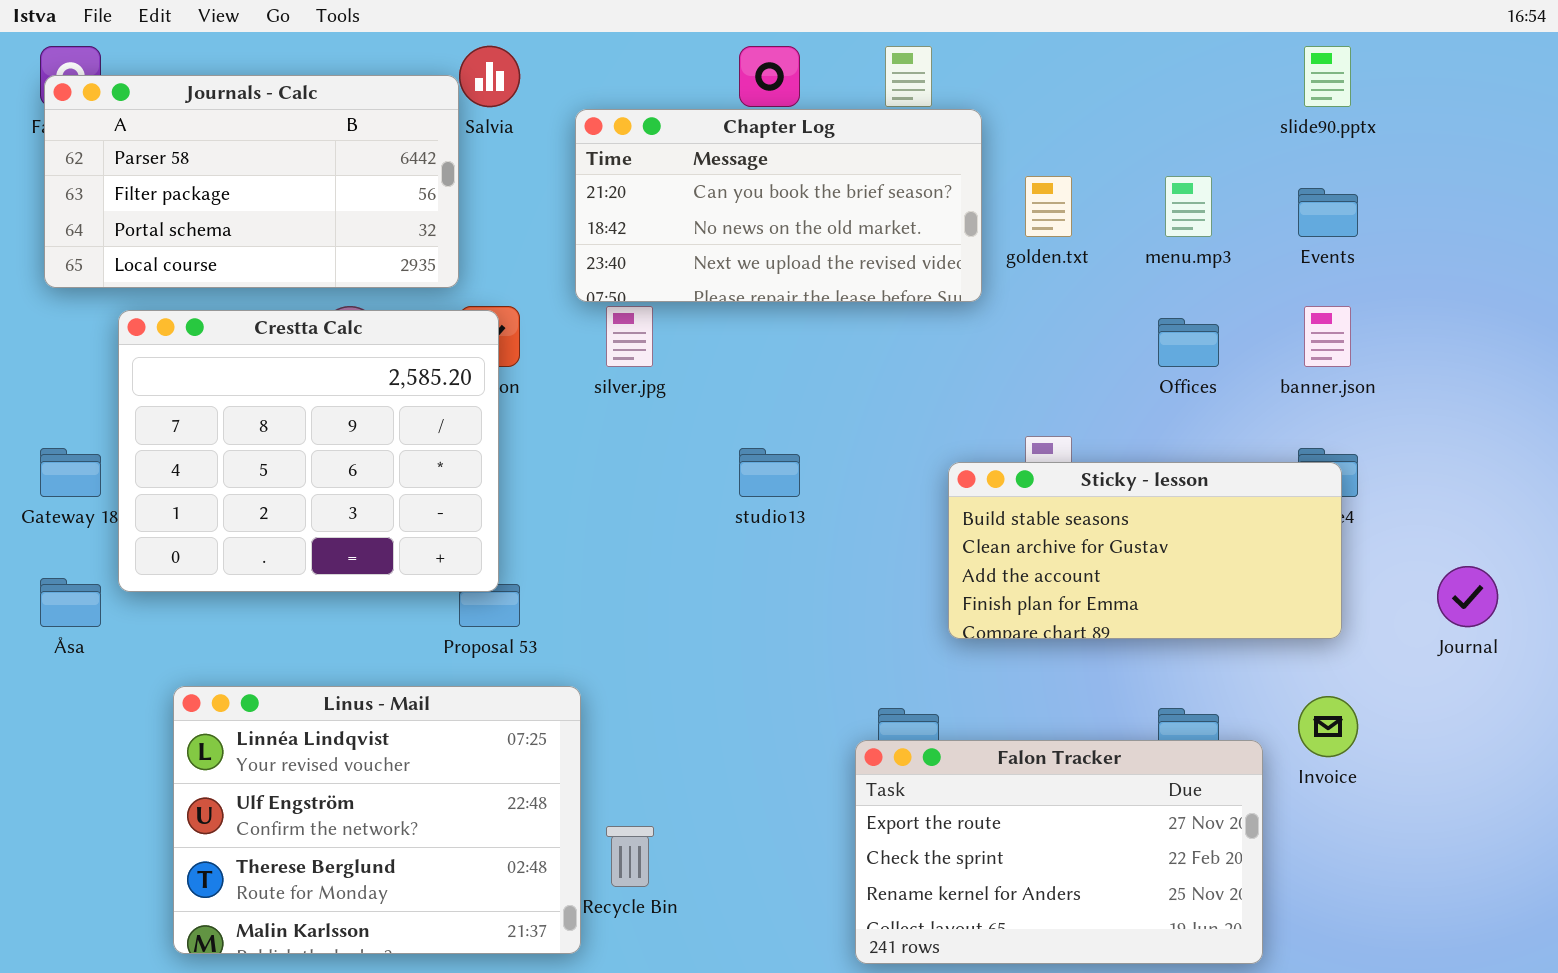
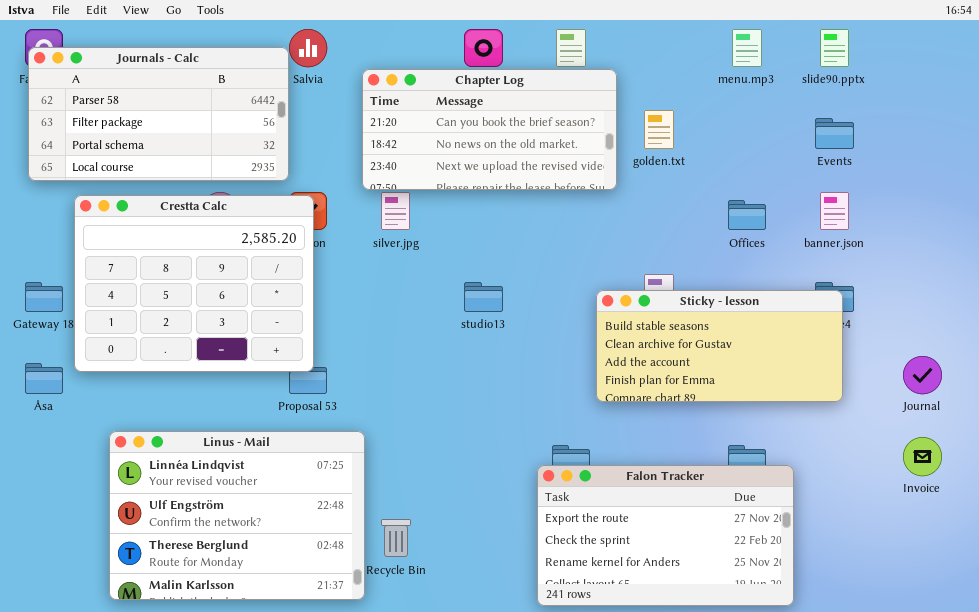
menu.mp3: [1165,176,1212,237] -> [732,29,762,67], moved
Invoice: [1298,696,1358,757] -> [903,437,942,476], moved

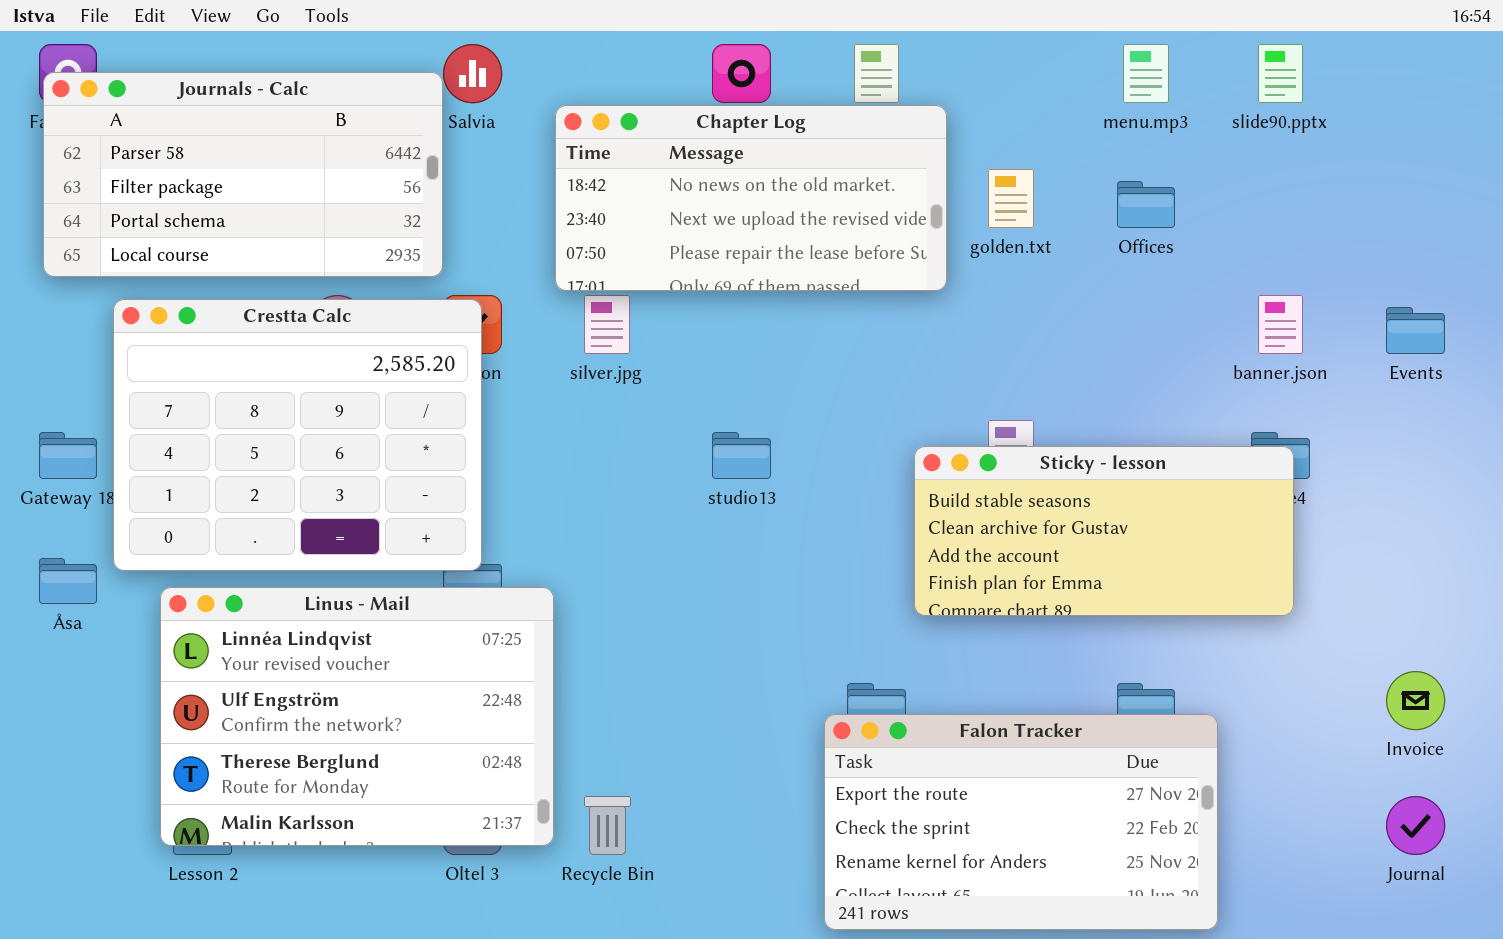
Chapter Log: [362,69,617,190] -> [555,105,947,291], scrolled down 1 row
Events: [815,118,854,149] -> [1386,307,1445,354], moved
Offices: [728,200,766,230] -> [1117,181,1175,228], moved
Journal: [903,356,942,394] -> [1386,796,1445,855], moved
Linus - Mail: [109,431,365,600] -> [160,587,554,846], moved

